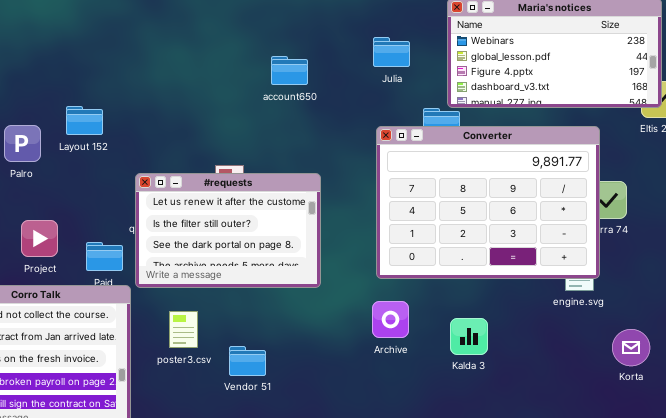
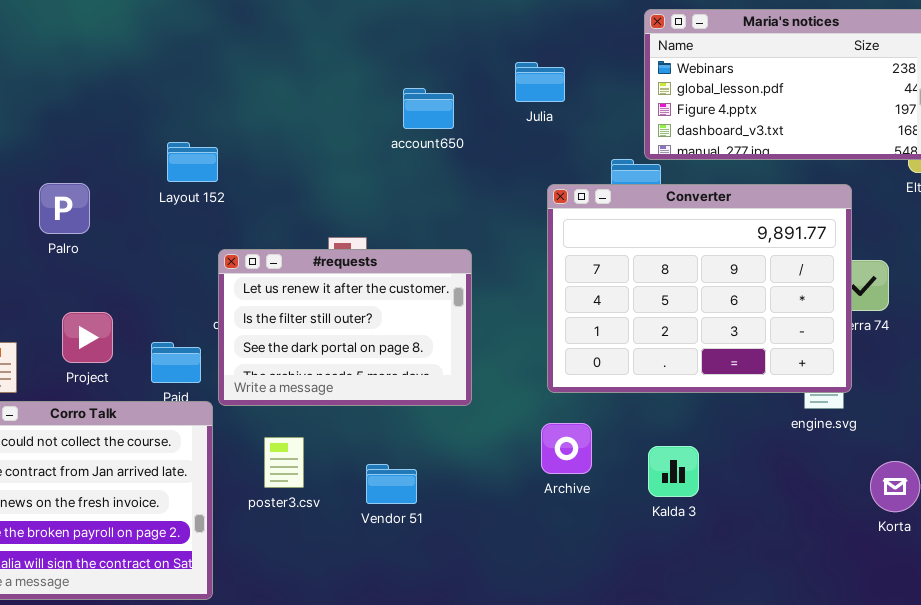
Julia: [373,37,410,67] -> [515,62,565,102], moved
Layout 152: [66,106,103,135] -> [167,142,218,182], moved
Vendor 51: [229,346,266,376] -> [366,464,417,504], moved

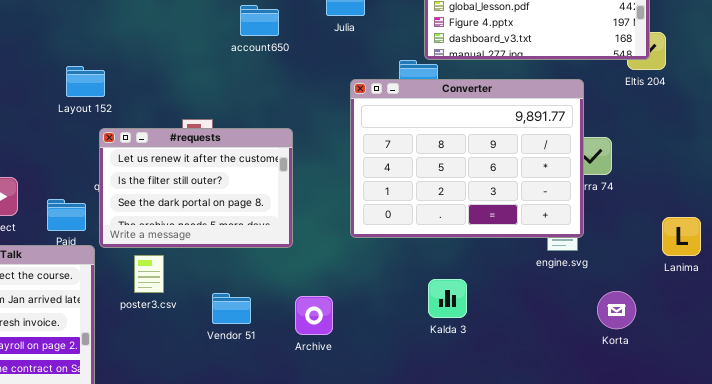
Layout 152: [167,142,218,182] -> [66,66,105,97], moved
Archive: [541,423,592,474] -> [295,296,333,335], moved
poster3.csv: [264,437,304,488] -> [134,255,164,293], moved

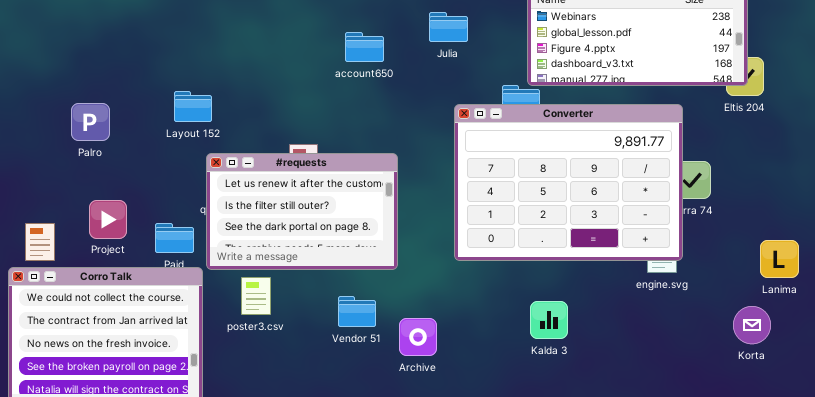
Korta: [597,291,636,329] -> [733,306,771,344], moved
Vendor 51: [212,293,251,324] -> [338,296,376,327], moved

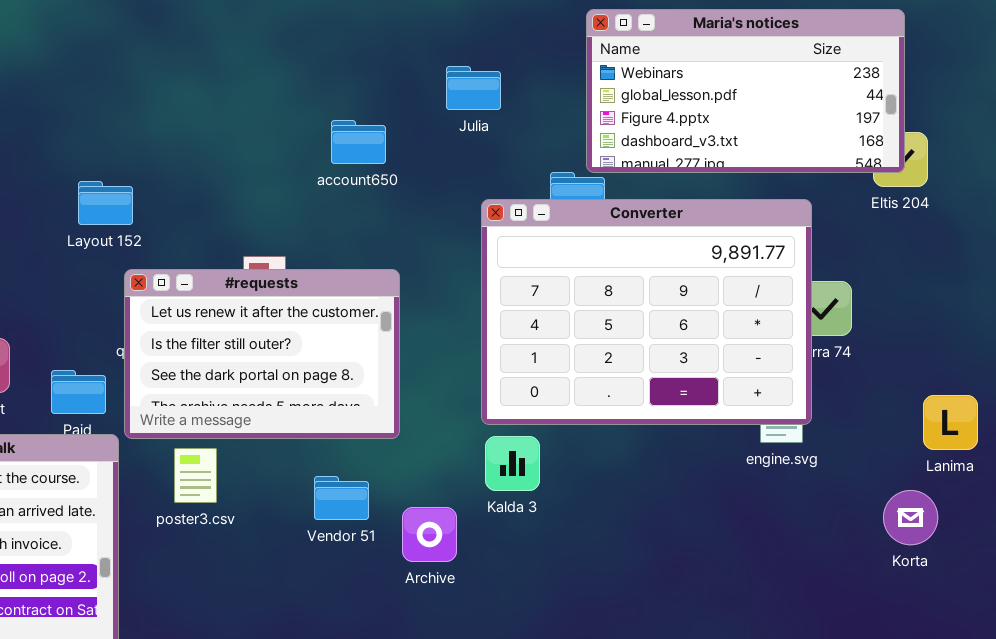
account650: [345,32,384,62] -> [331,120,386,164], moved
Kalda 3: [530,301,568,339] -> [485,436,540,491], moved

